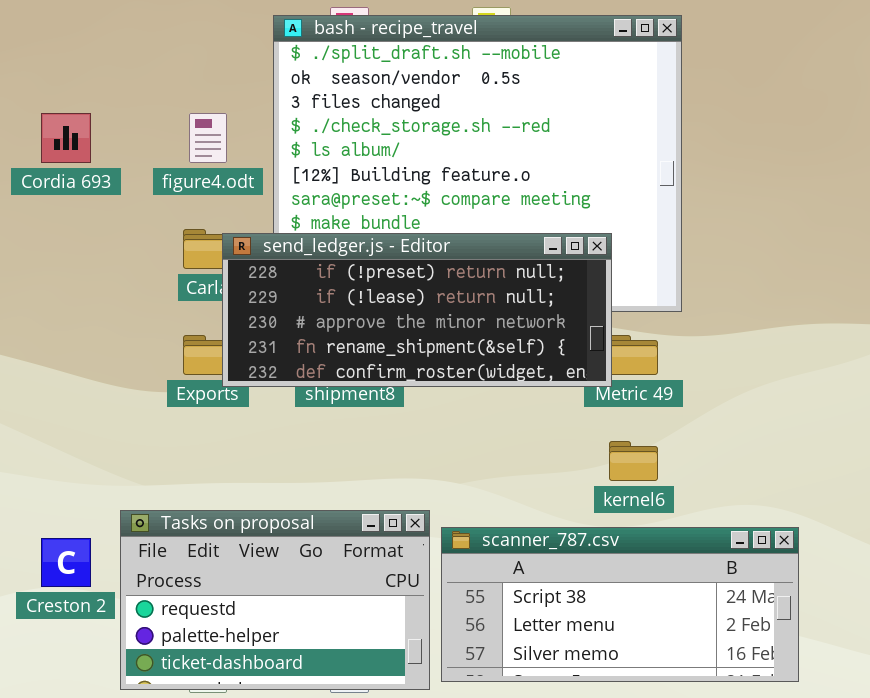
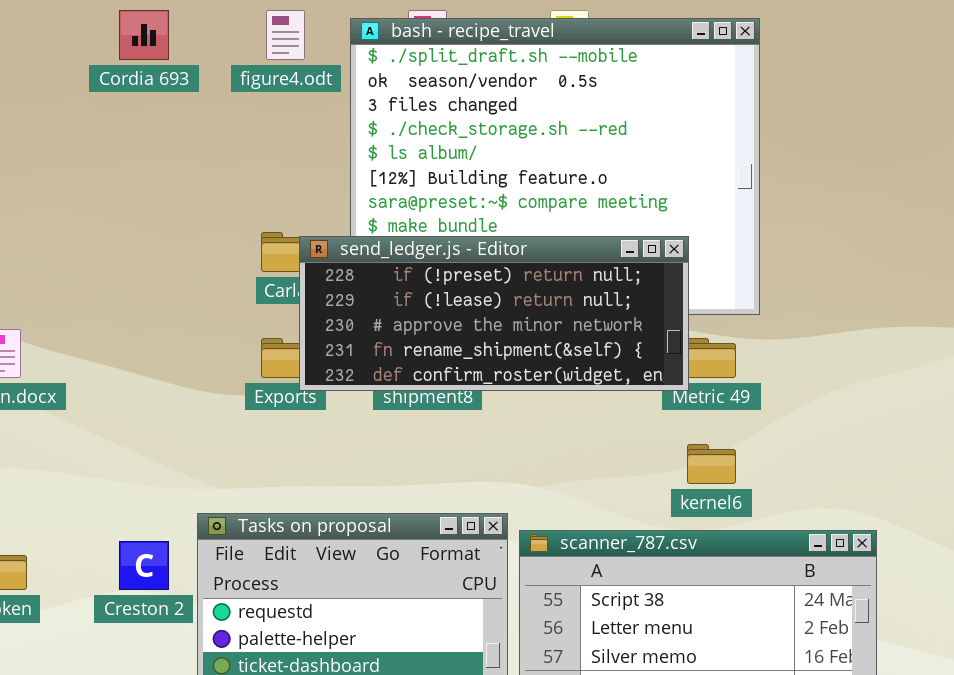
Cordia 693: [41,113,91,163] -> [119,10,169,60], moved
figure4.odt: [189,113,227,163] -> [266,10,305,60], moved

